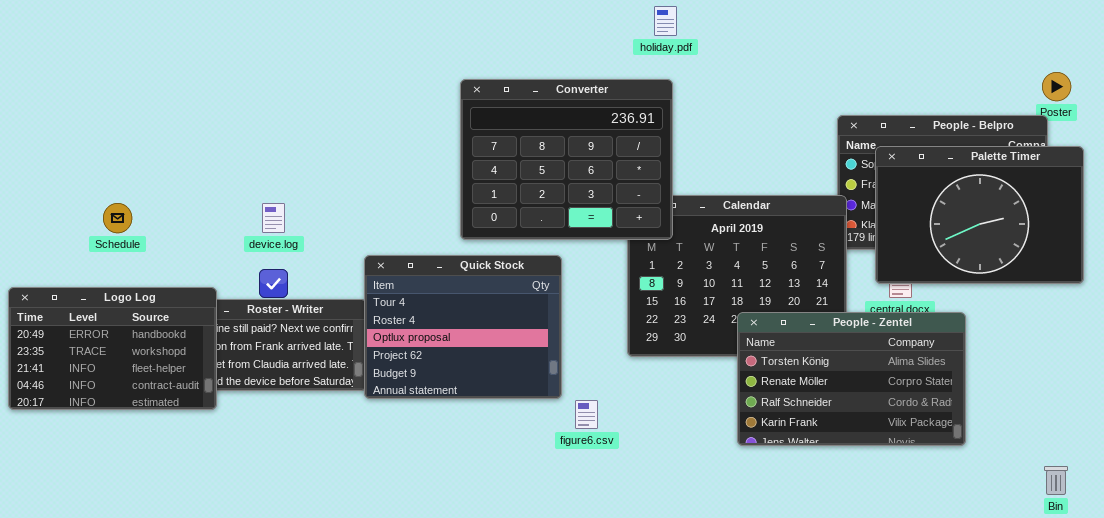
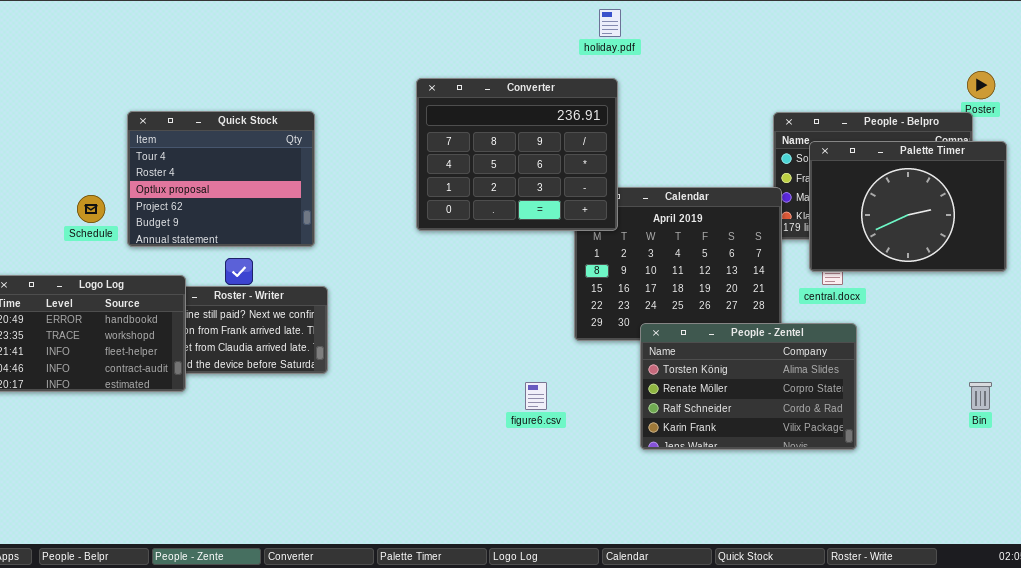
Quick Stock: [364,255,562,399] -> [127,111,315,247], moved
People - Zentel: [737,312,966,446] -> [640,323,857,450], moved
Bin: [1044,466,1068,495] -> [969,382,992,410], moved

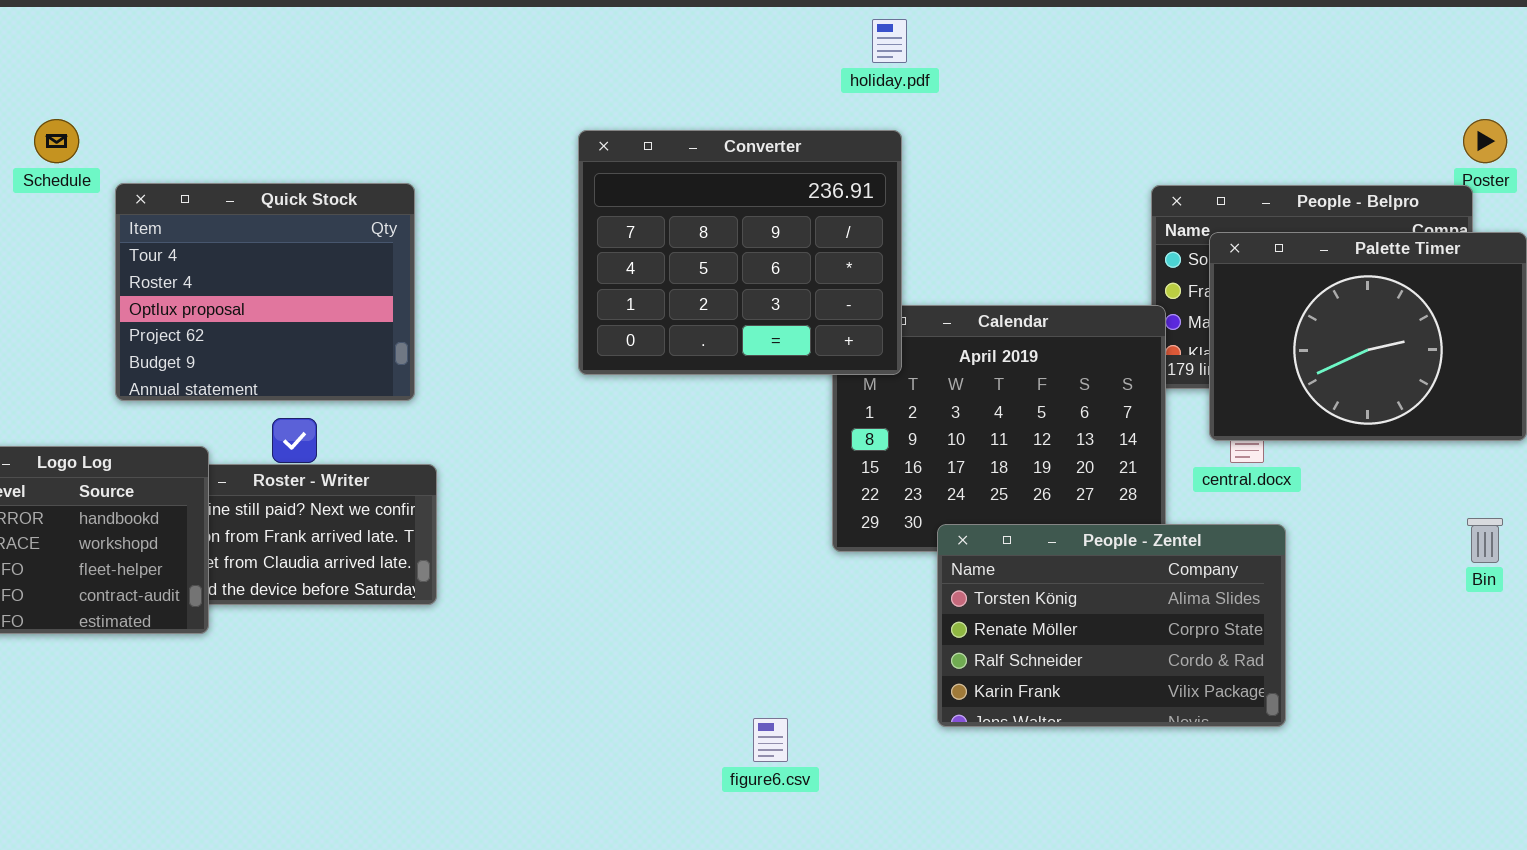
Schedule: [77,195,105,223] -> [34,119,79,163], moved
figure6.csv: [525,382,547,410] -> [753,718,788,762], moved
Bin: [969,382,992,410] -> [1467,518,1503,563], moved

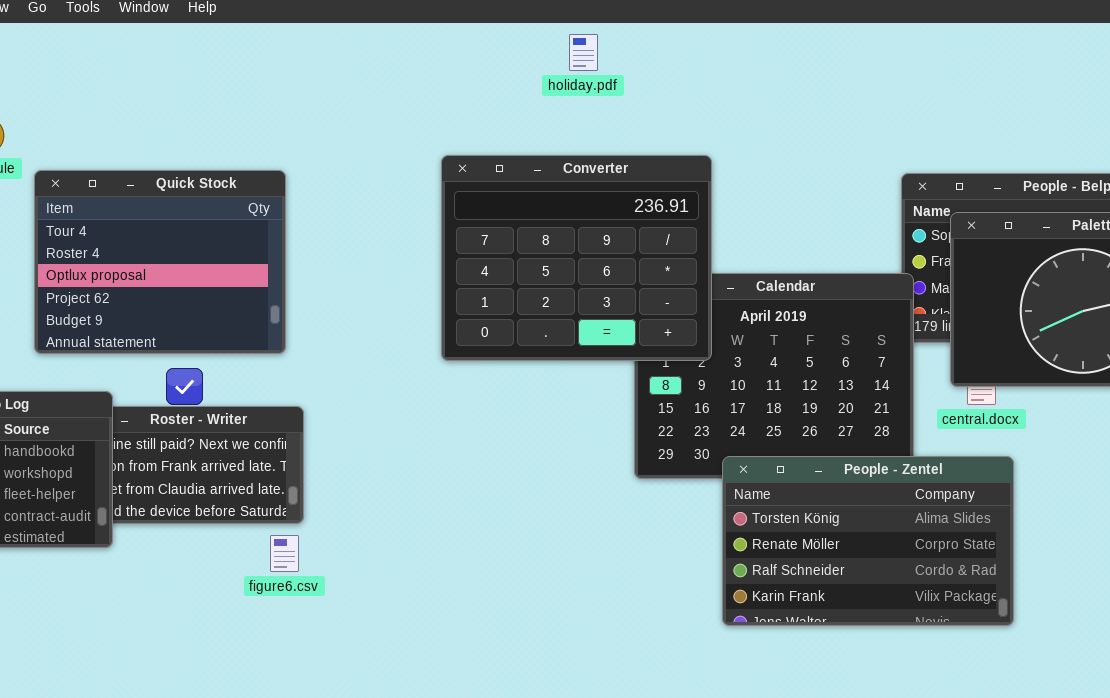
holiday.pdf: [872,19,907,63] -> [569,34,598,71], moved
Converter: [578,130,902,375] -> [441,155,712,361], moved
figure6.csv: [753,718,788,762] -> [270,535,299,572], moved

